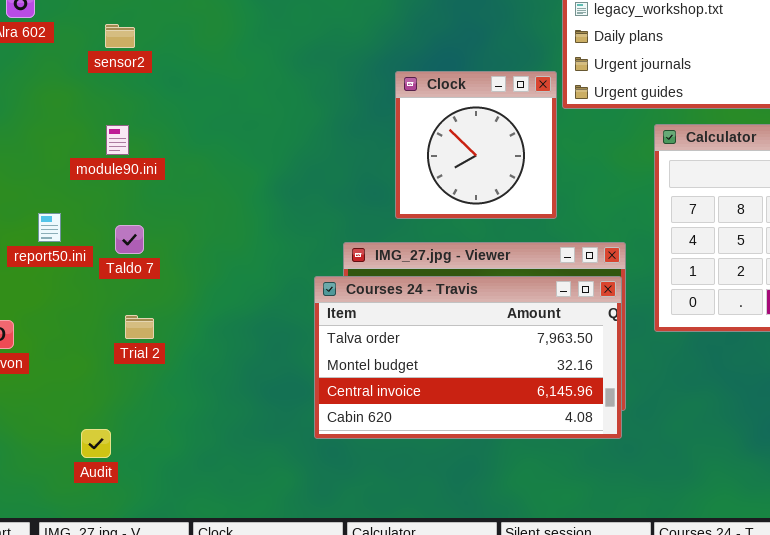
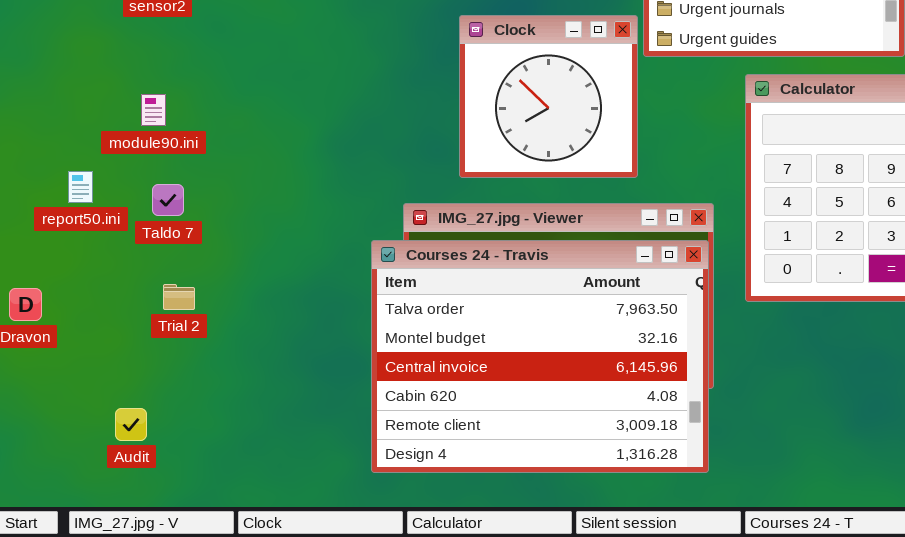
module90.ini: [106,125,129,155] -> [141,94,166,126], moved
Courses 24 - Travis: [314,276,622,439] -> [371,240,709,473], resized

